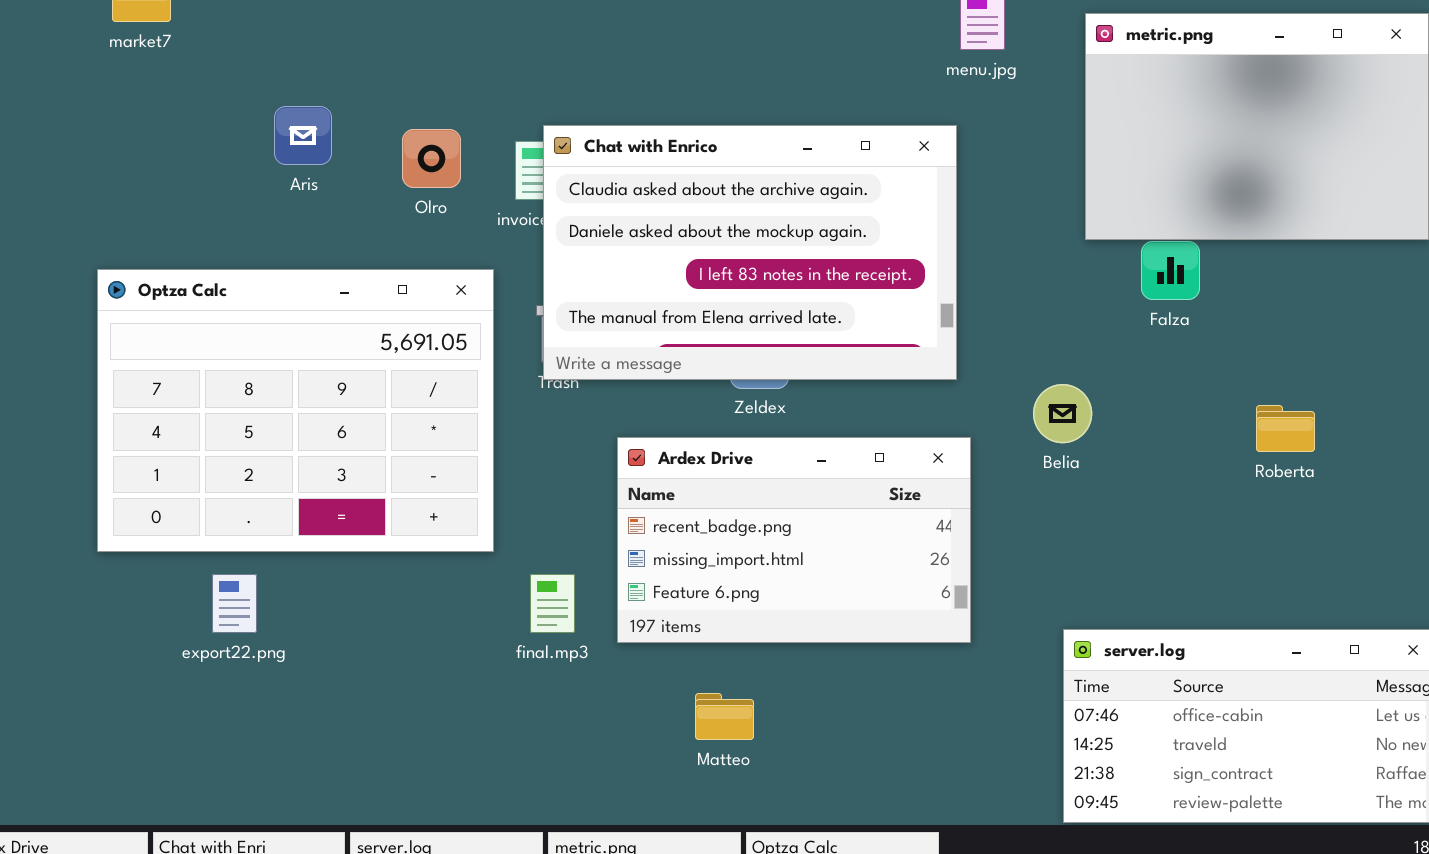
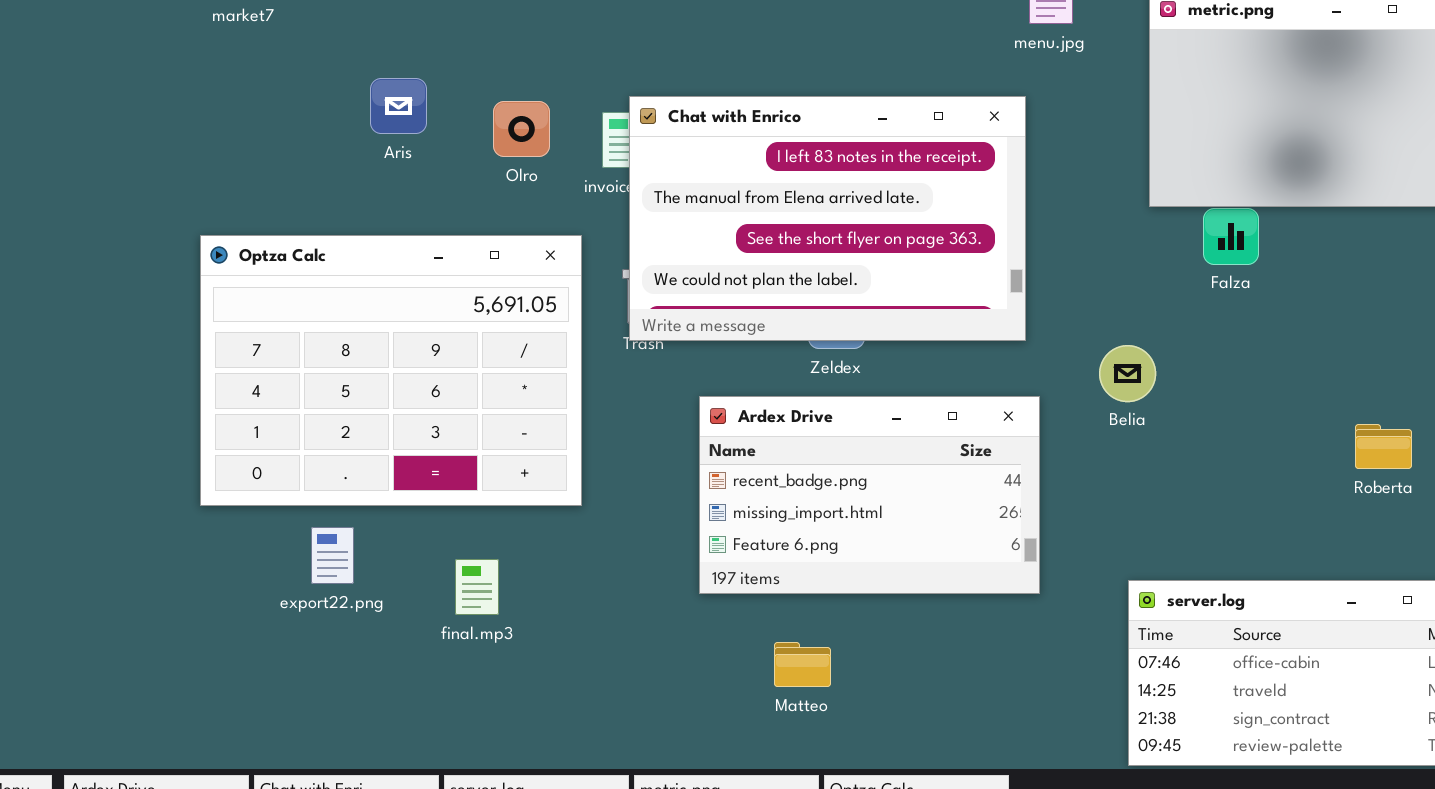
Chat with Enrico: [543,125,957,380] -> [629,96,1026,341], scrolled down 2 rows
Roberta: [1256,405,1315,452] -> [1355,424,1412,469], moved
final.mp3: [530,574,575,633] -> [455,559,499,615], moved

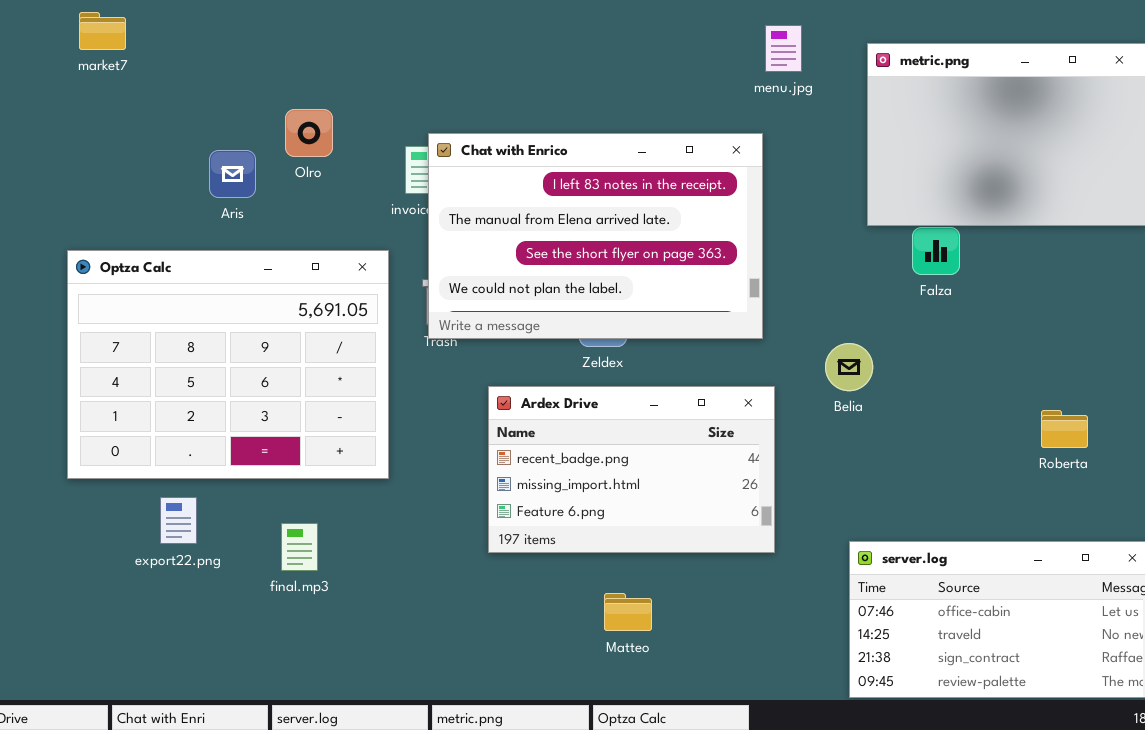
Aris: [370,78,427,134] -> [209,150,256,198], moved
Olro: [493,101,550,157] -> [285,109,333,157], moved
Matteo: [774,642,831,687] -> [604,593,652,631], moved

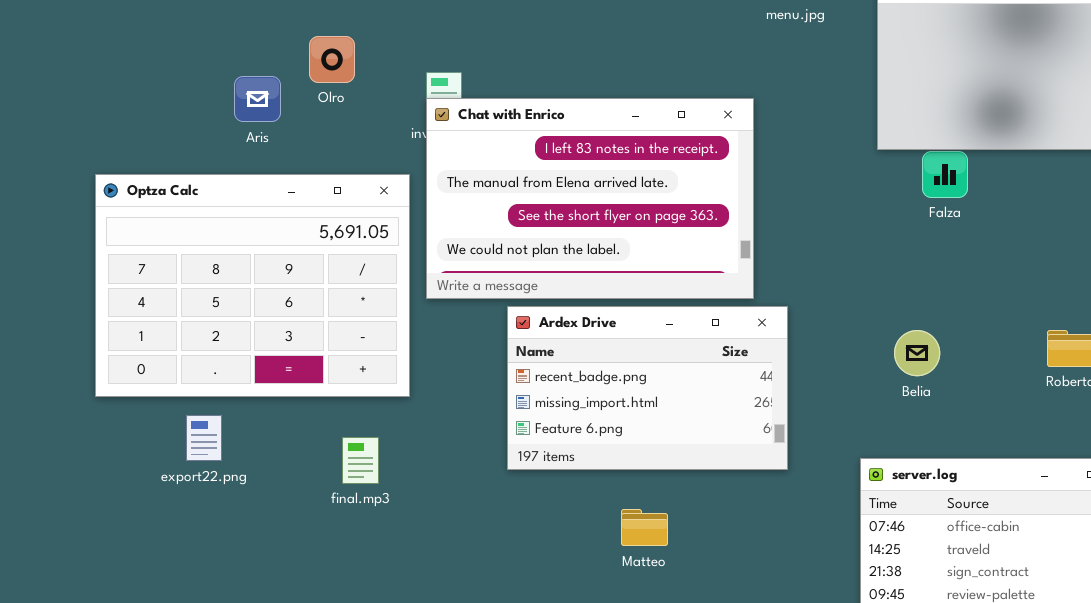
Chat with Enrico: [428,133,763,339] -> [426,98,754,299], moved
Belia: [825,343,873,391] -> [894,330,940,376], moved
final.mp3: [281,523,318,571] -> [342,437,379,484], moved

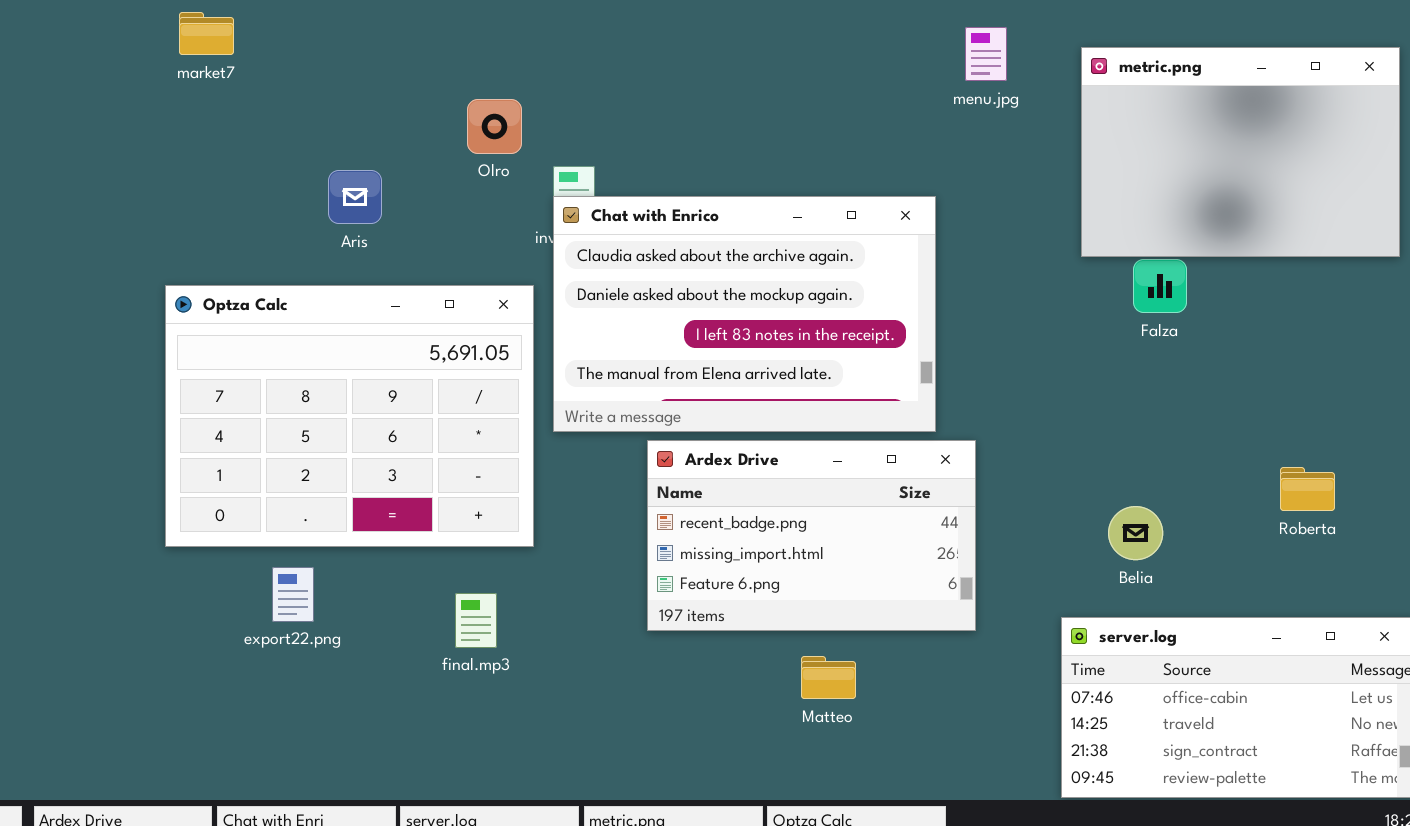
Olro: [309,36,355,83] -> [467,99,522,154], moved
Chat with Enrico: [426,98,754,299] -> [553,196,936,432], scrolled up 2 rows
Belia: [894,330,940,376] -> [1108,506,1163,560], moved
Matteo: [621,509,668,546] -> [801,656,856,699], moved

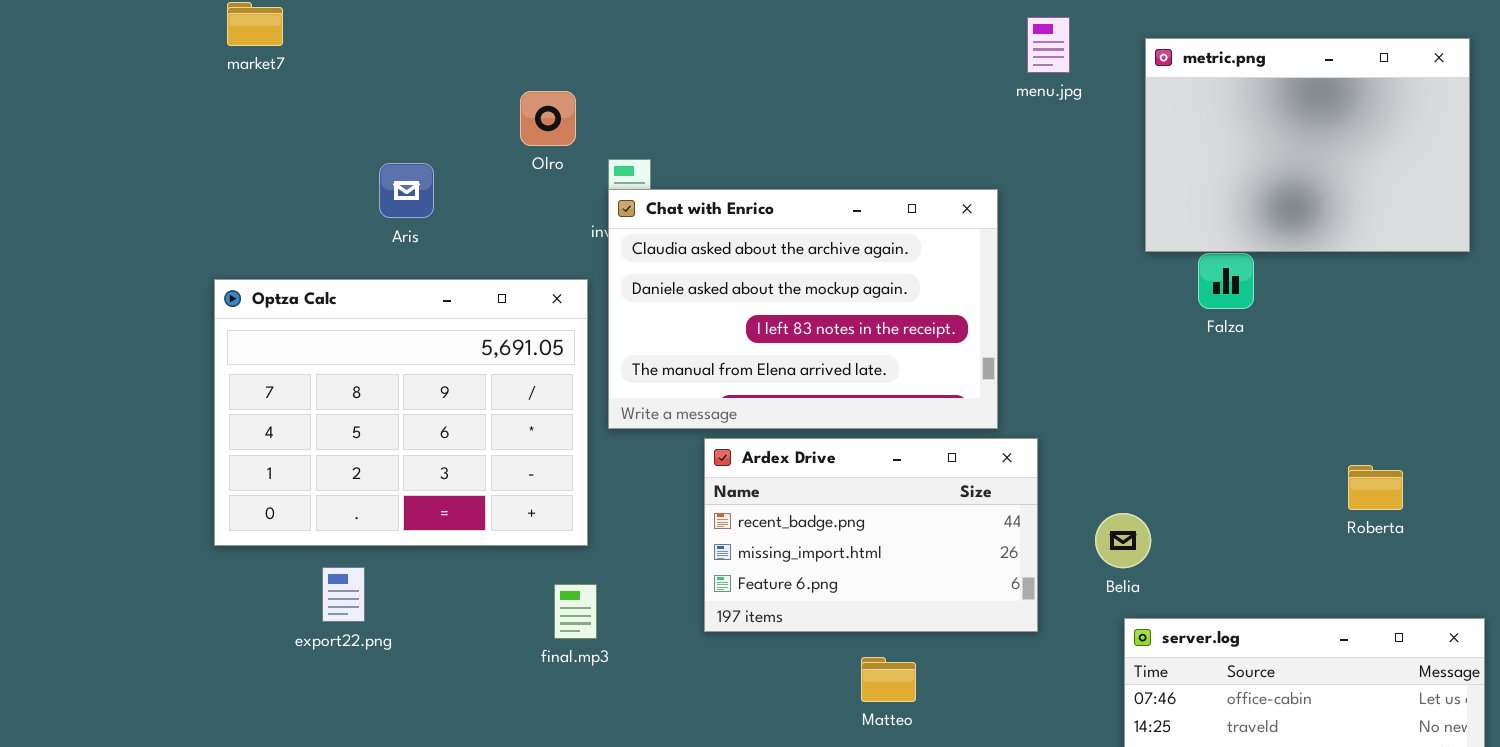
Belia: [1108,506,1163,560] -> [1095,513,1151,568], moved
final.mp3: [455,593,497,648] -> [554,584,597,639], moved

